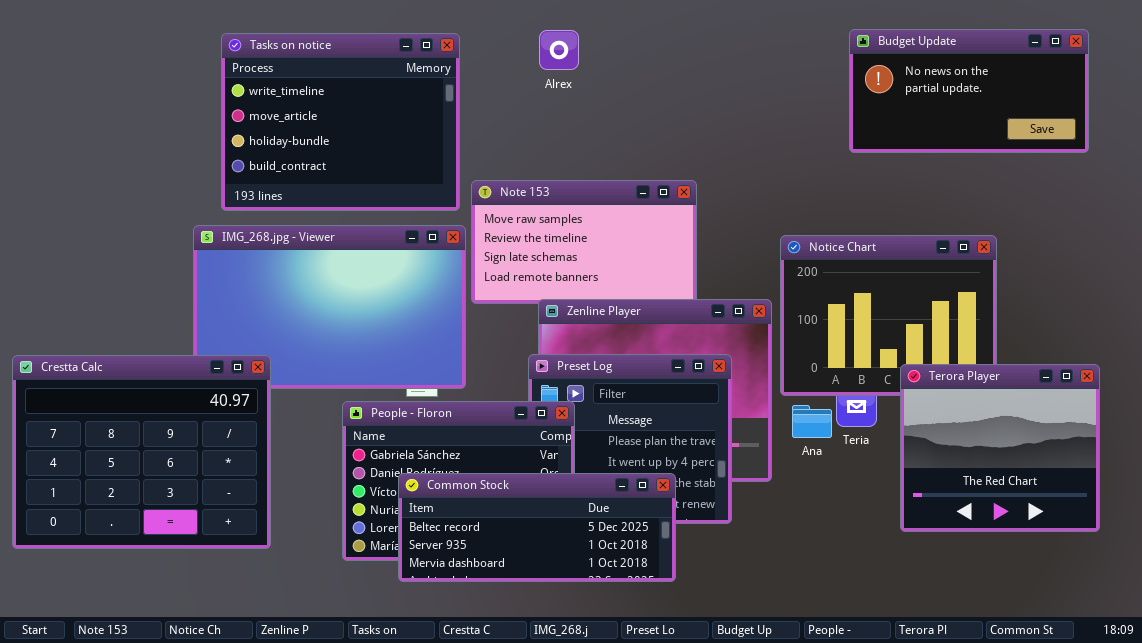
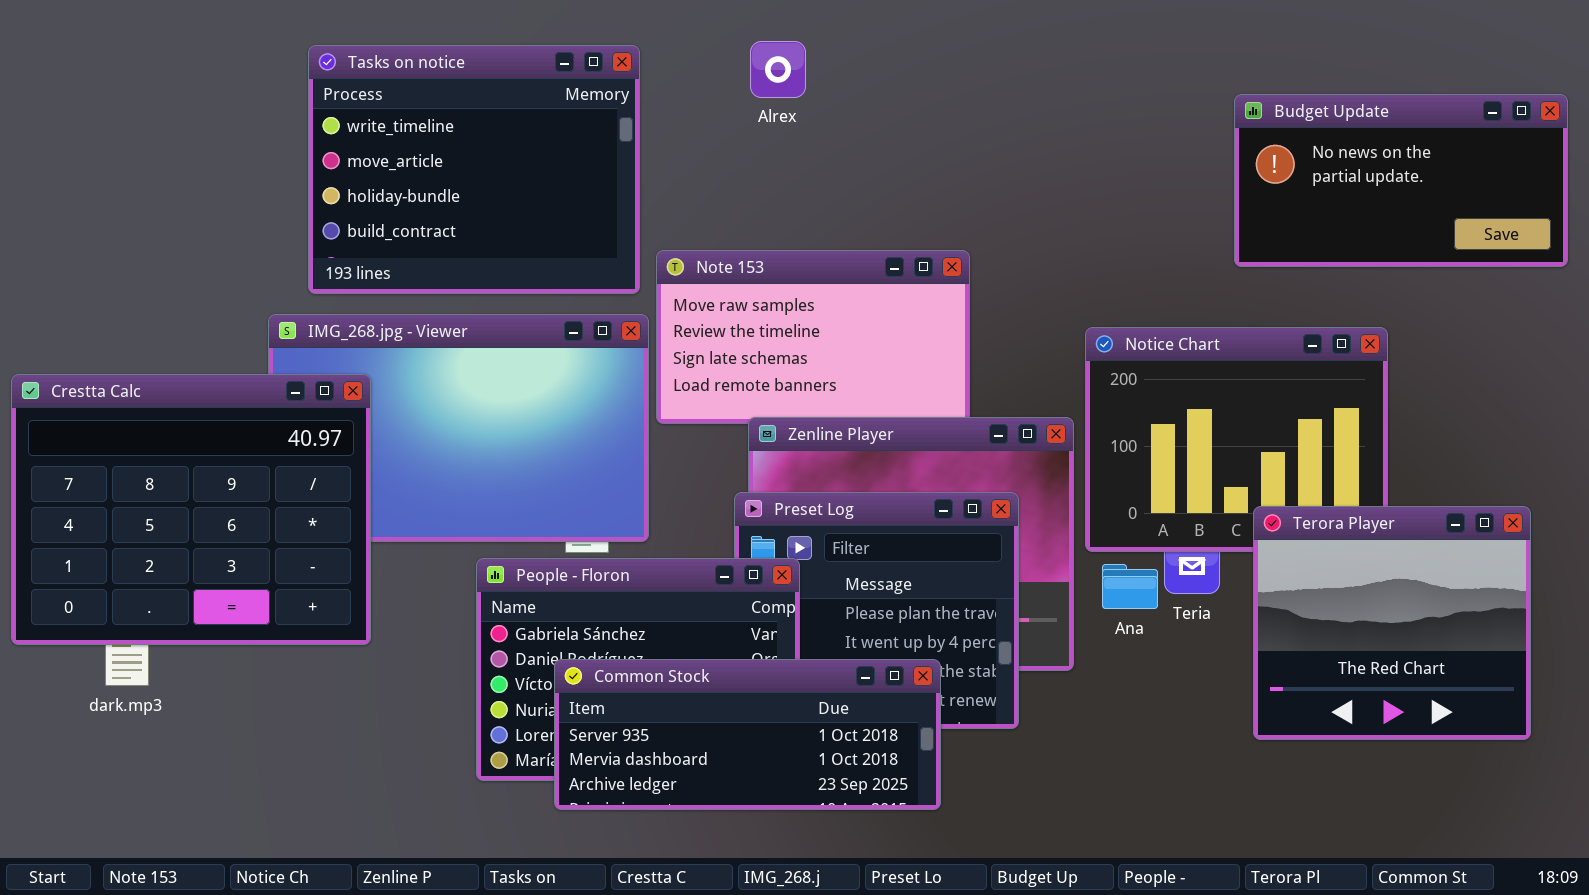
Budget Update: [849,29,1089,153] -> [1234,94,1568,267], moved
Crestta Calc: [12,355,271,549] -> [11,374,371,645], moved
Common Stock: [398,473,676,582] -> [554,659,941,810], scrolled down 1 row

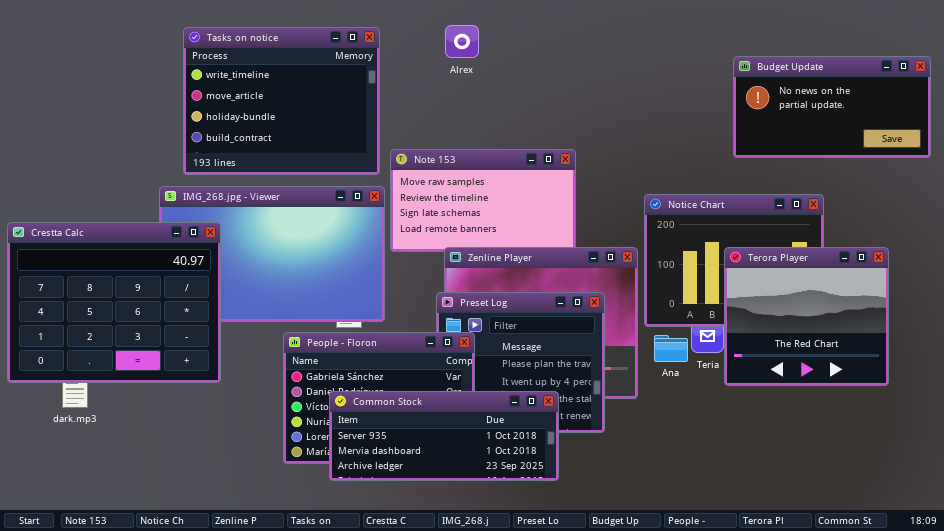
Terora Player: [1253,506,1531,740] -> [724,247,889,386], moved

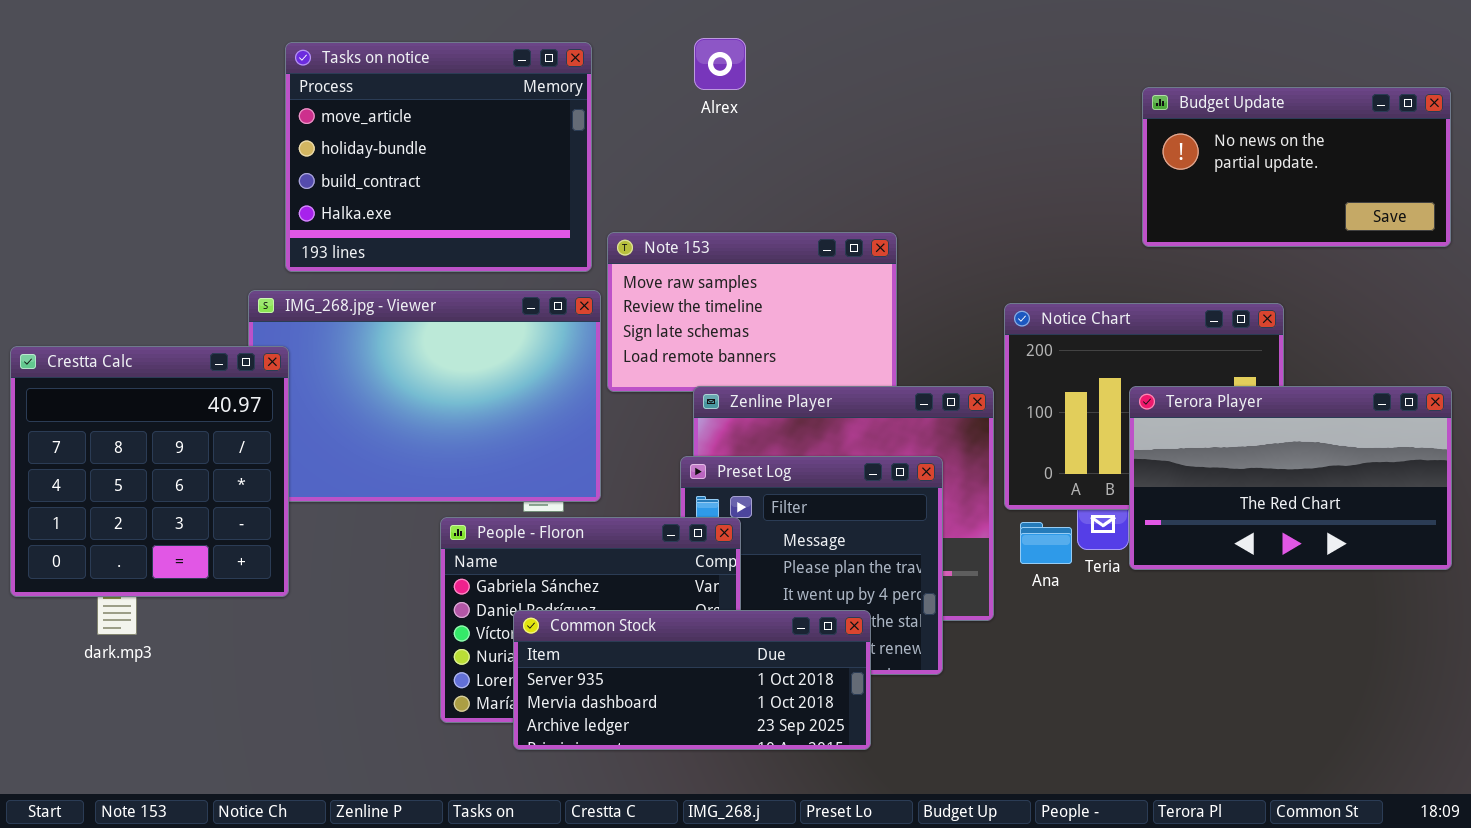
Tasks on notice: [183,27,380,175] -> [285,42,592,272], scrolled down 1 row
Crestta Calc: [7,222,221,383] -> [10,346,289,597], resized
Terora Player: [724,247,889,386] -> [1129,386,1452,570], resized

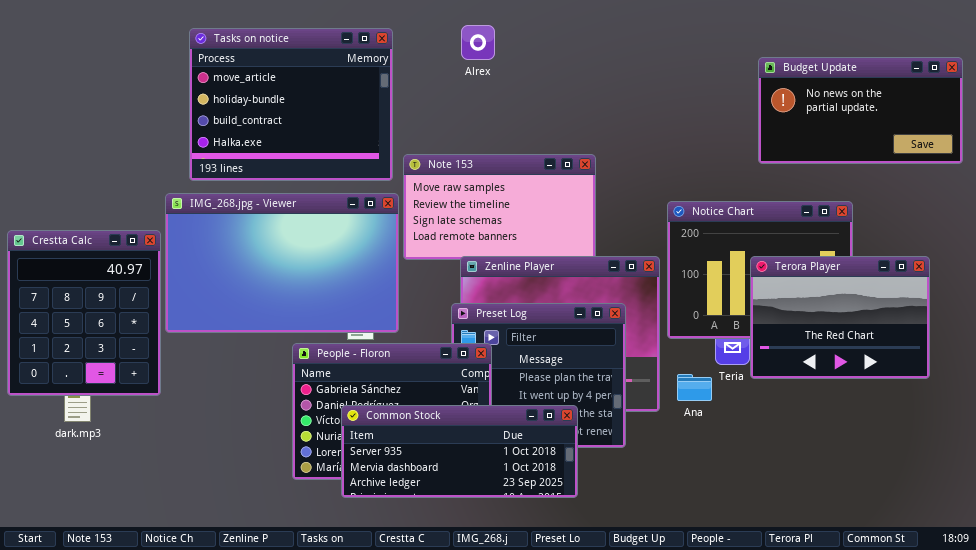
Crestta Calc: [10,346,289,597] -> [7,230,161,396], resized
Terora Player: [1129,386,1452,570] -> [750,256,930,379], resized
Ana: [1020,522,1072,564] -> [677,374,712,401], moved

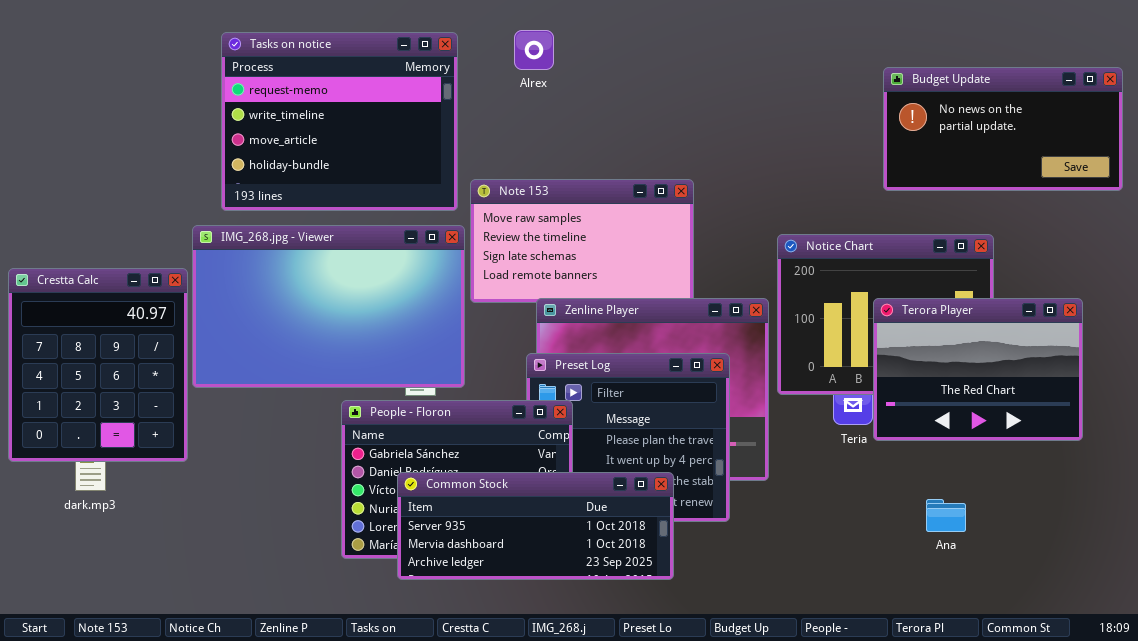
Alrex: [461,25,495,60] -> [514,30,554,70], moved
Tasks on notice: [189,28,393,181] -> [221,32,458,211], scrolled up 2 rows
Ana: [677,374,712,401] -> [926,499,966,532], moved

